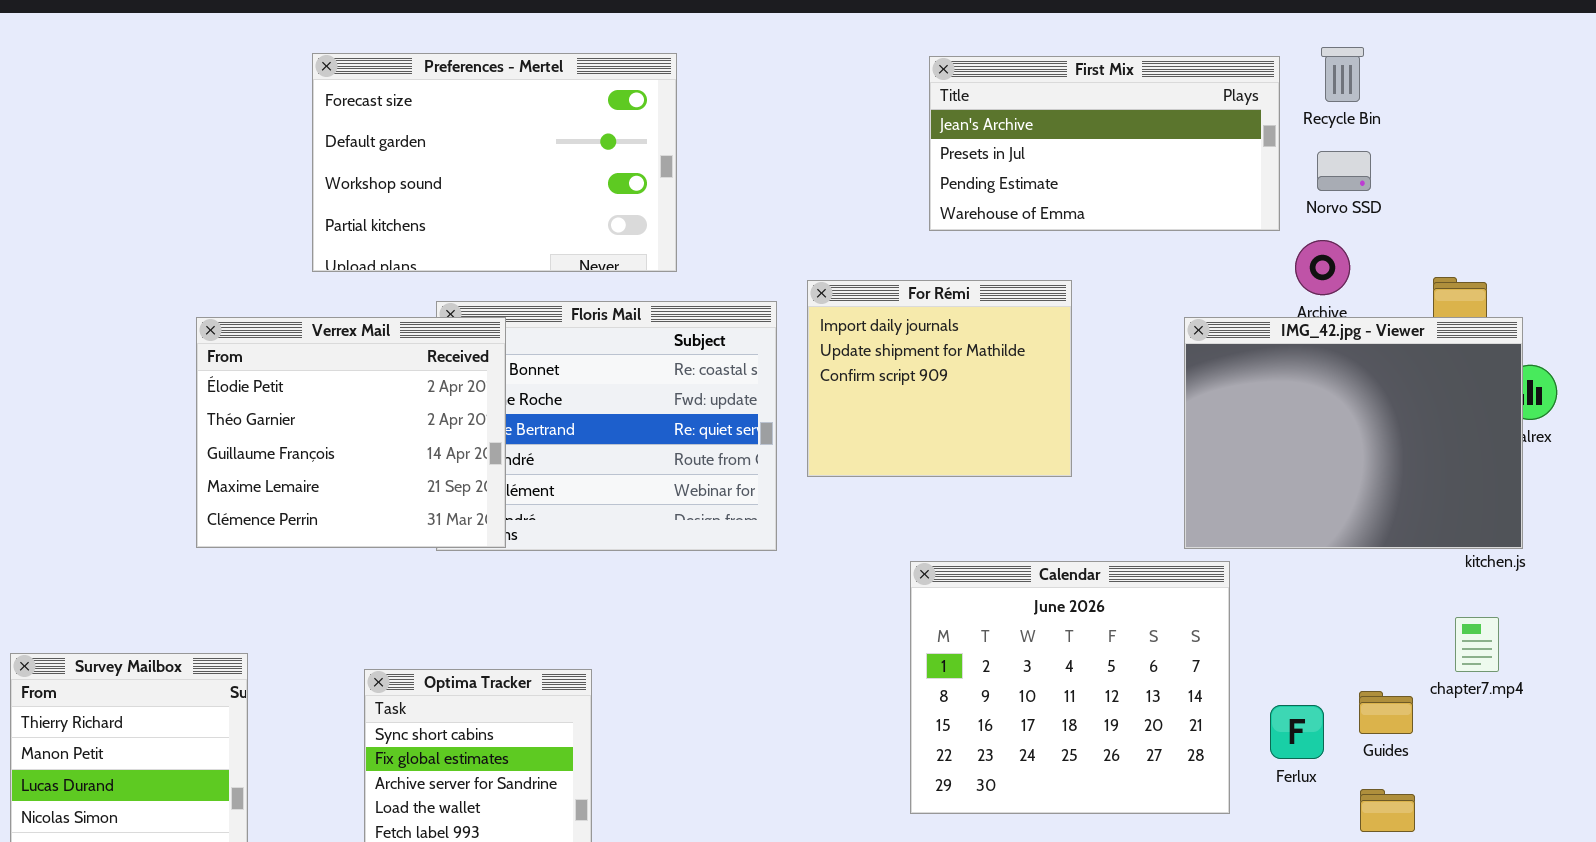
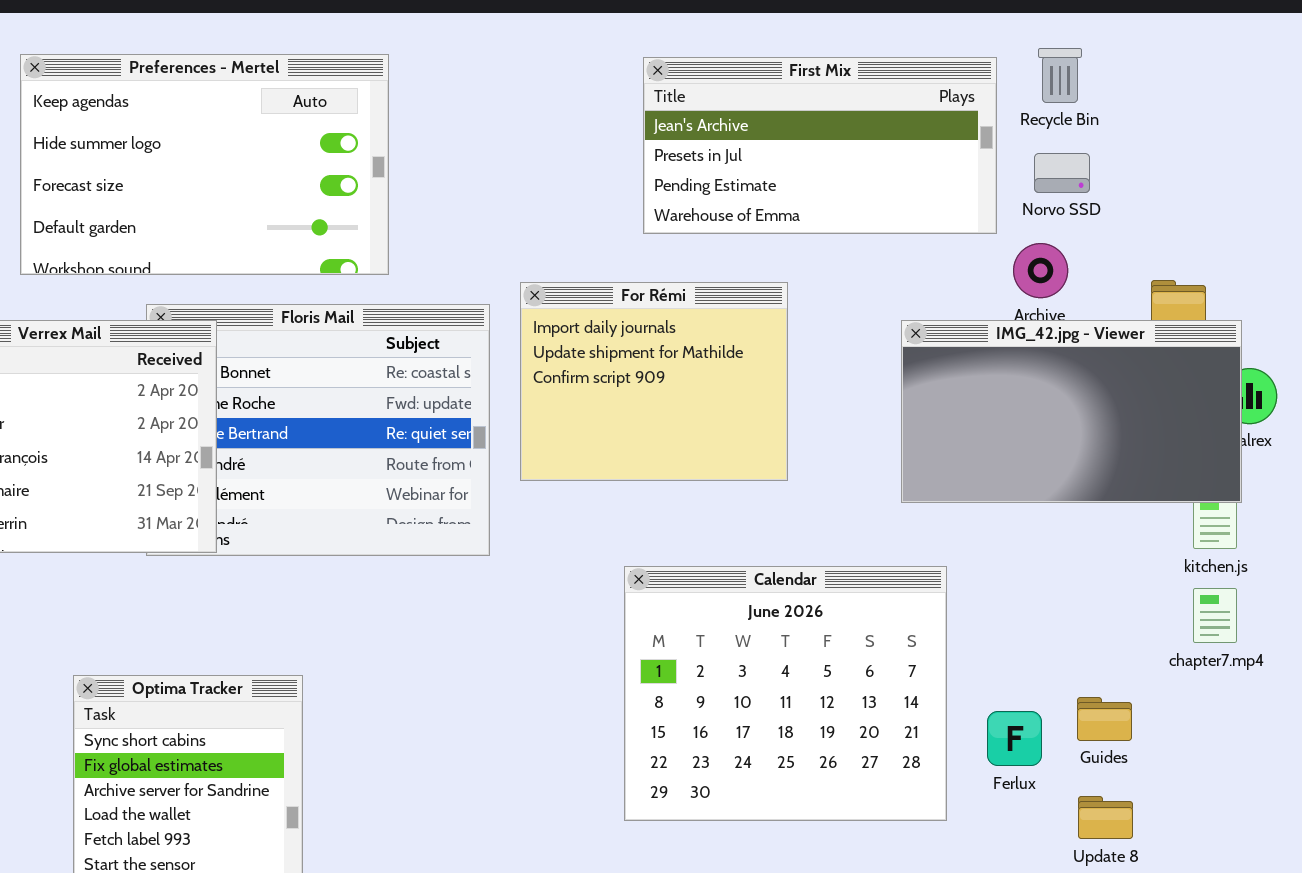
Preferences - Mertel: [312,53,677,272] -> [20,54,389,275], scrolled up 2 rows
IMG_42.jpg - Viewer: [1184,317,1523,549] -> [901,320,1242,503], resized
chapter7.mp4: [1455,617,1499,672] -> [1193,588,1237,643], moved

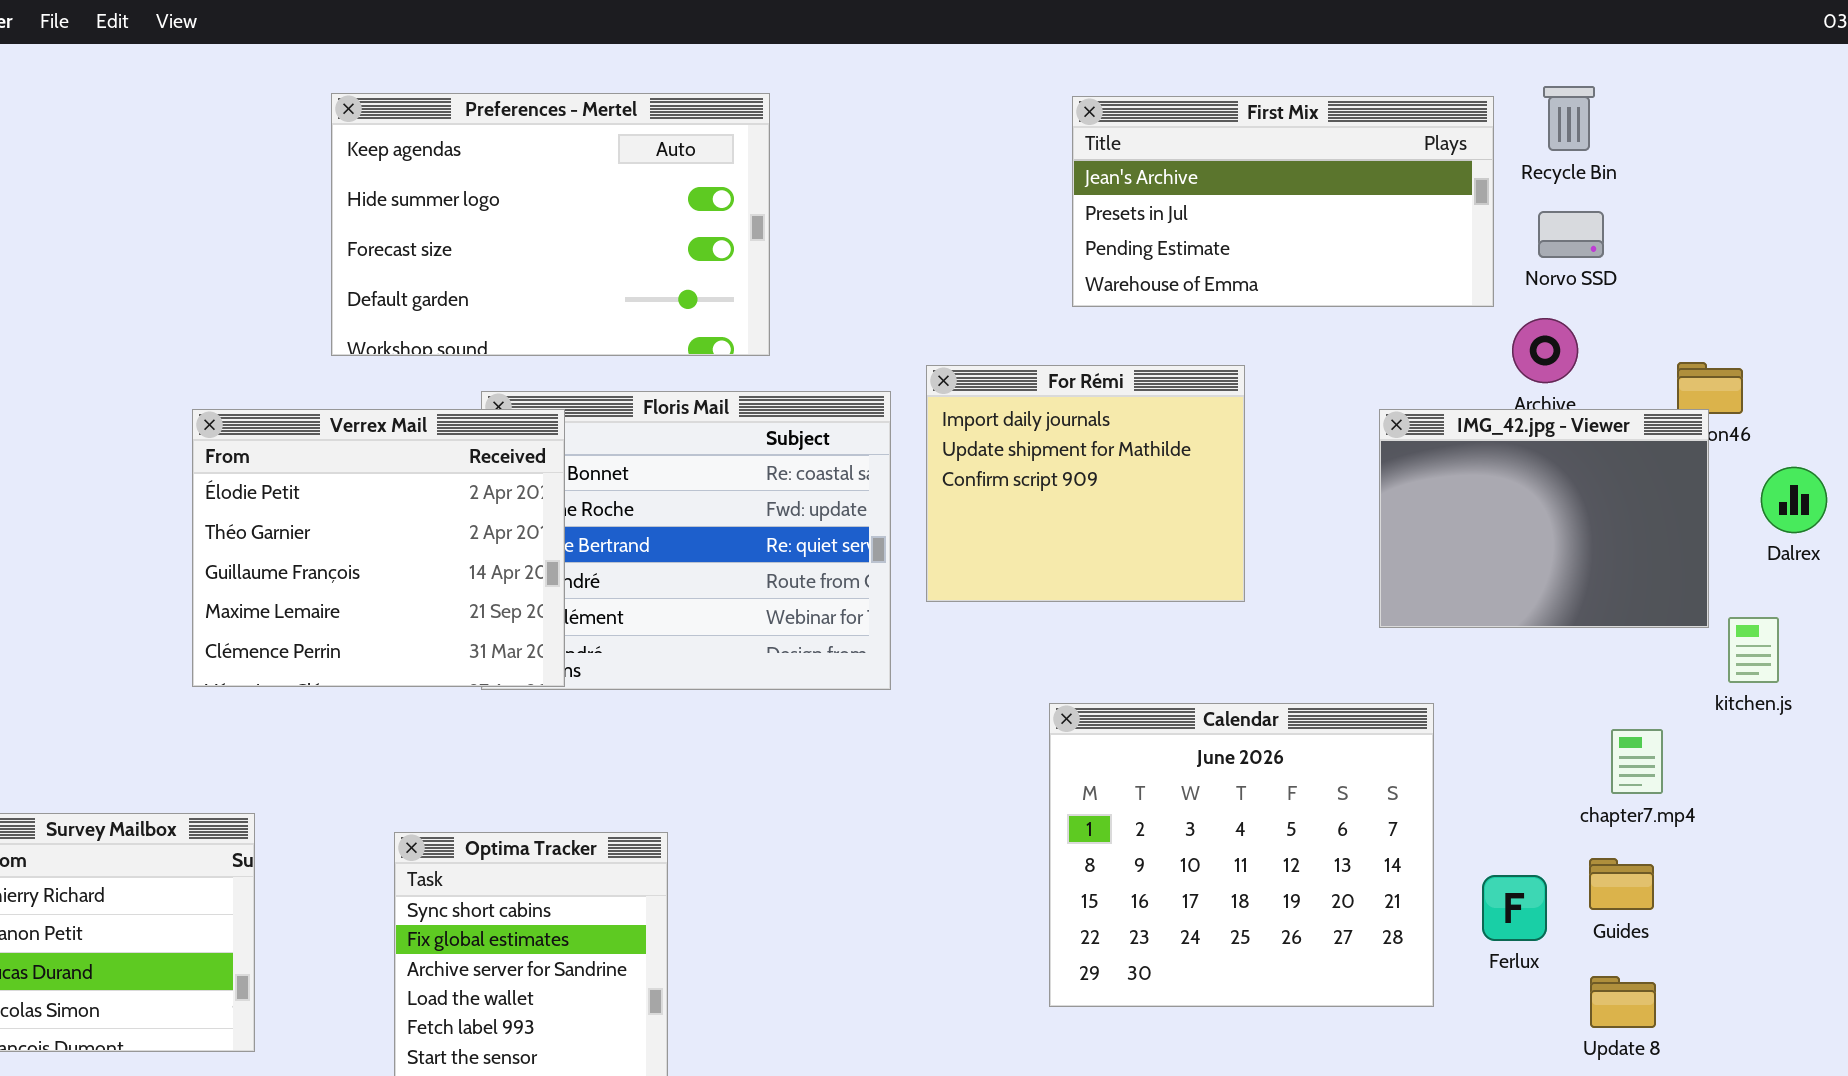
IMG_42.jpg - Viewer: [901,320,1242,503] -> [1379,409,1709,628], resized
chapter7.mp4: [1193,588,1237,643] -> [1611,729,1663,794], moved

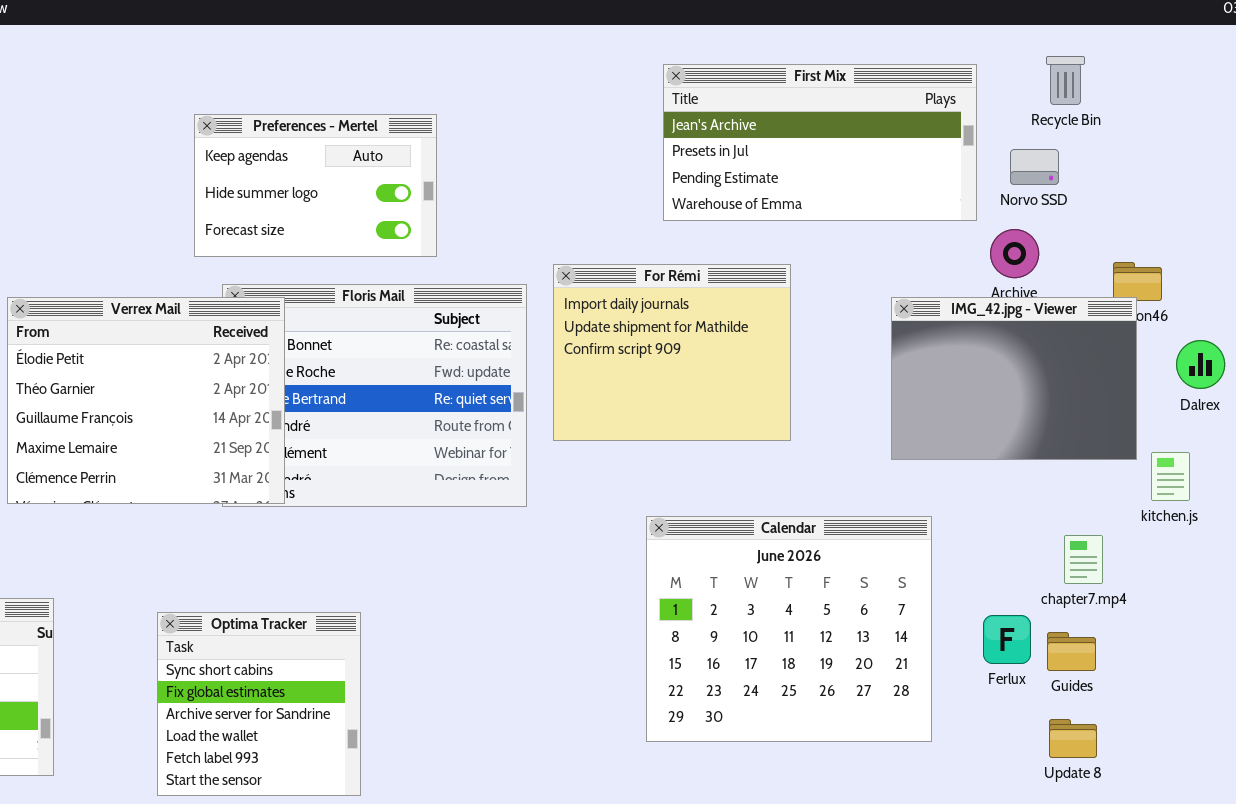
Recycle Bin: [1543,86,1595,151] -> [1046,56,1085,105], moved
Preferences - Mertel: [331,93,770,356] -> [194,114,437,257], resized
Ferlux: [1482,875,1547,941] -> [983,615,1031,664], moved

